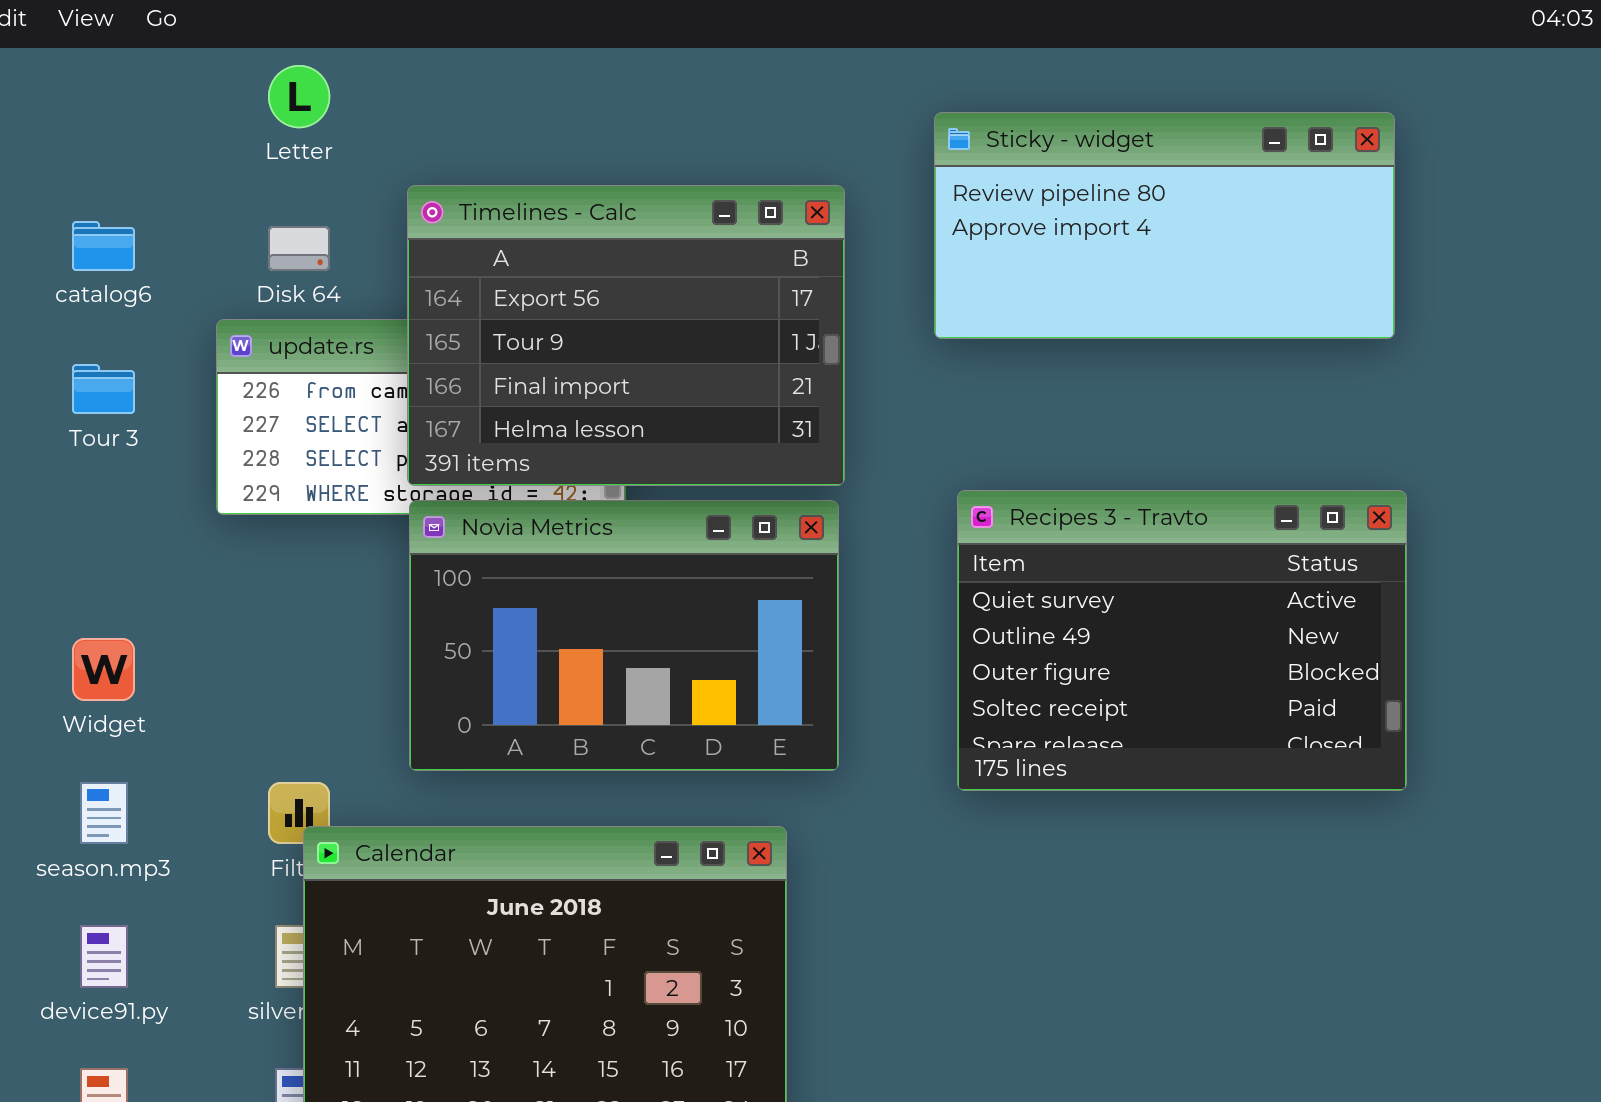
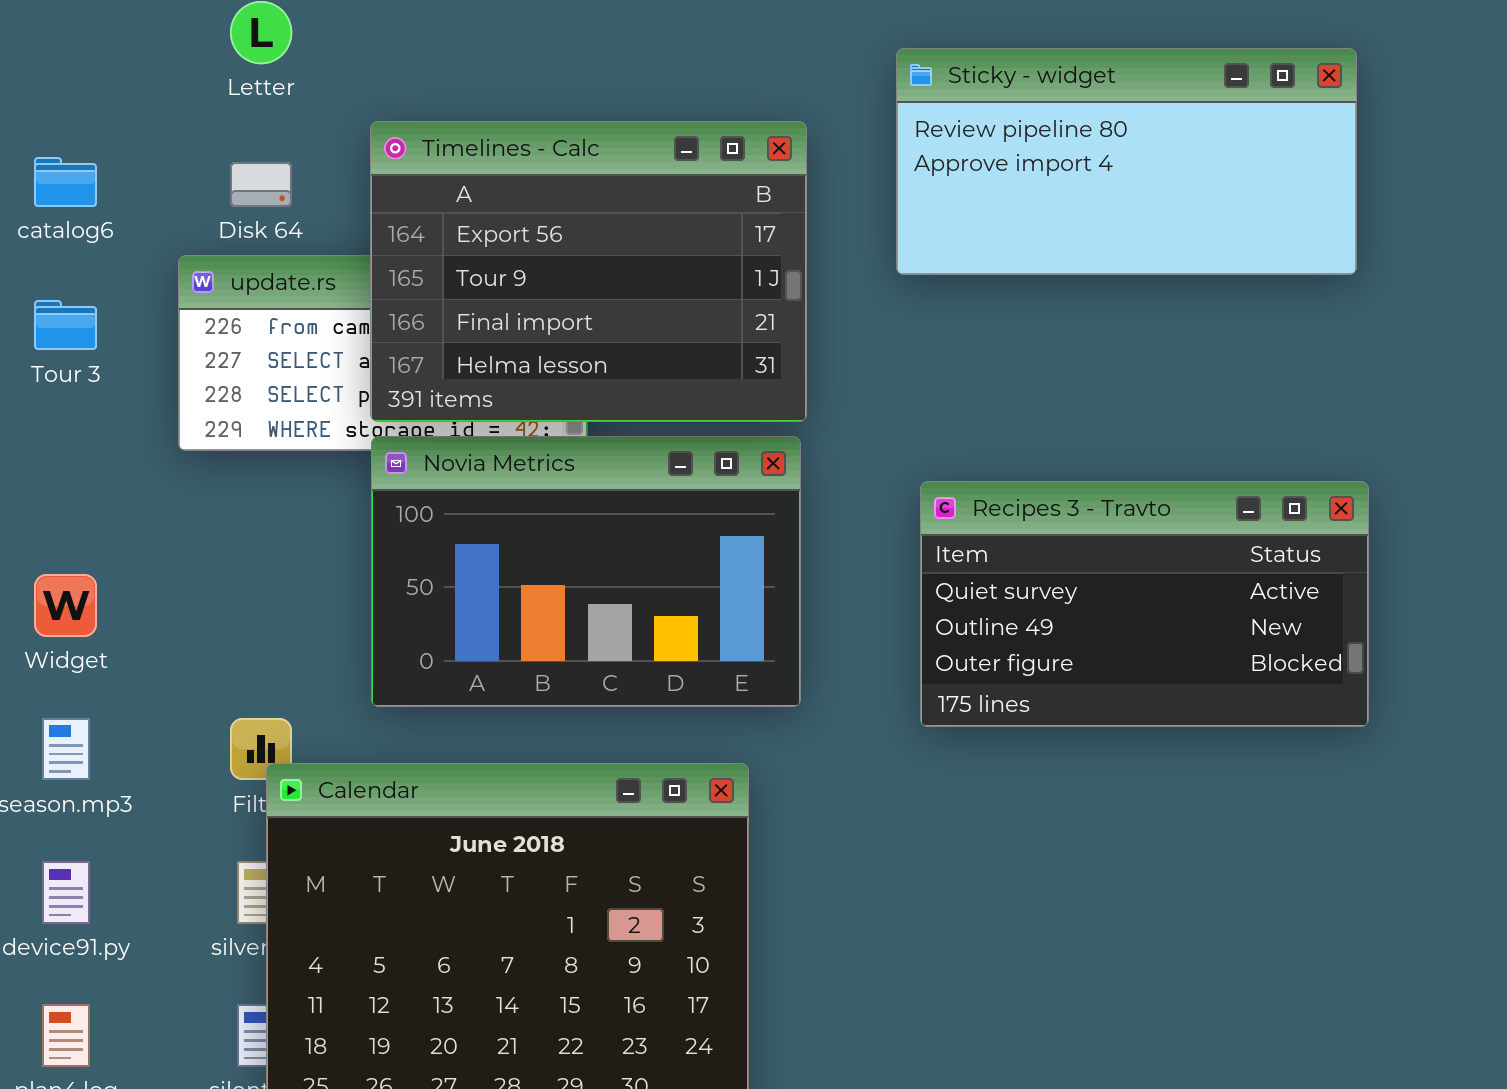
Recipes 3 - Travto: [957,490,1407,791] -> [920,481,1369,727], resized

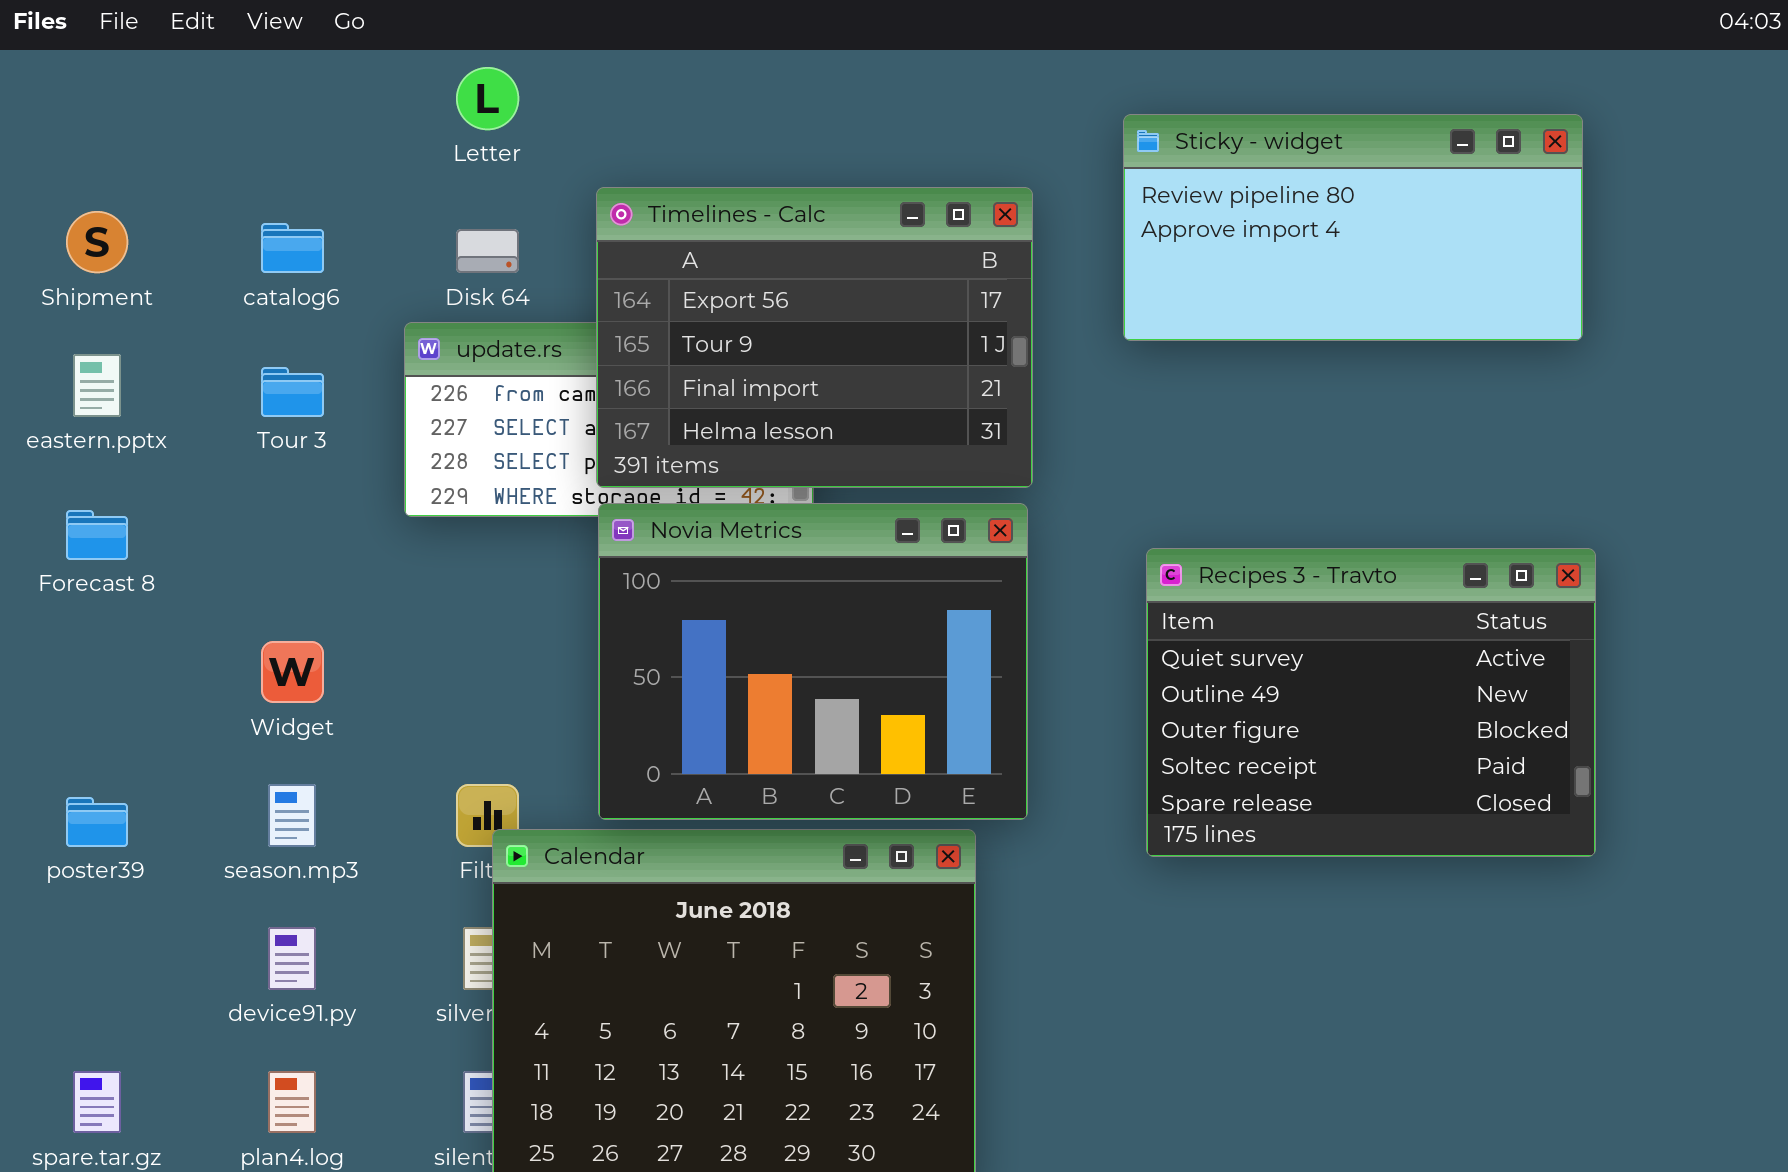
Novia Metrics: [371,436,801,707] -> [598,503,1028,820], resized
Recipes 3 - Travto: [920,481,1369,727] -> [1146,548,1596,857], resized

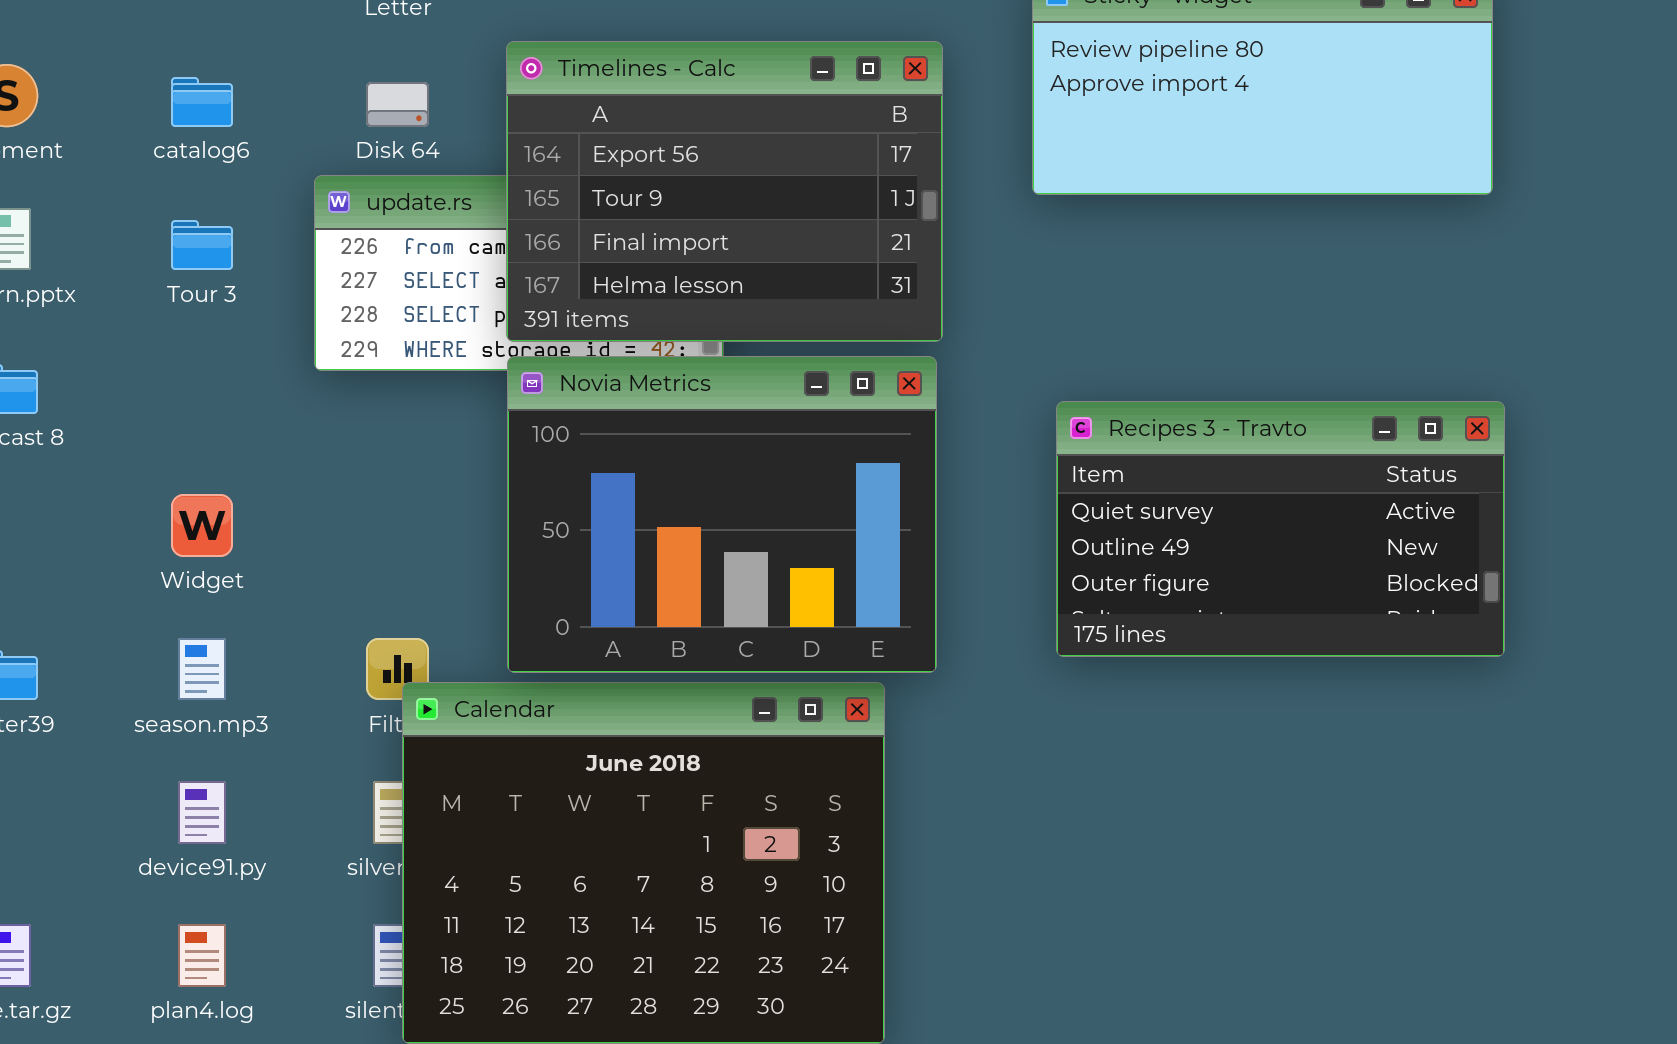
Recipes 3 - Travto: [1146,548,1596,857] -> [1056,401,1505,657], resized

